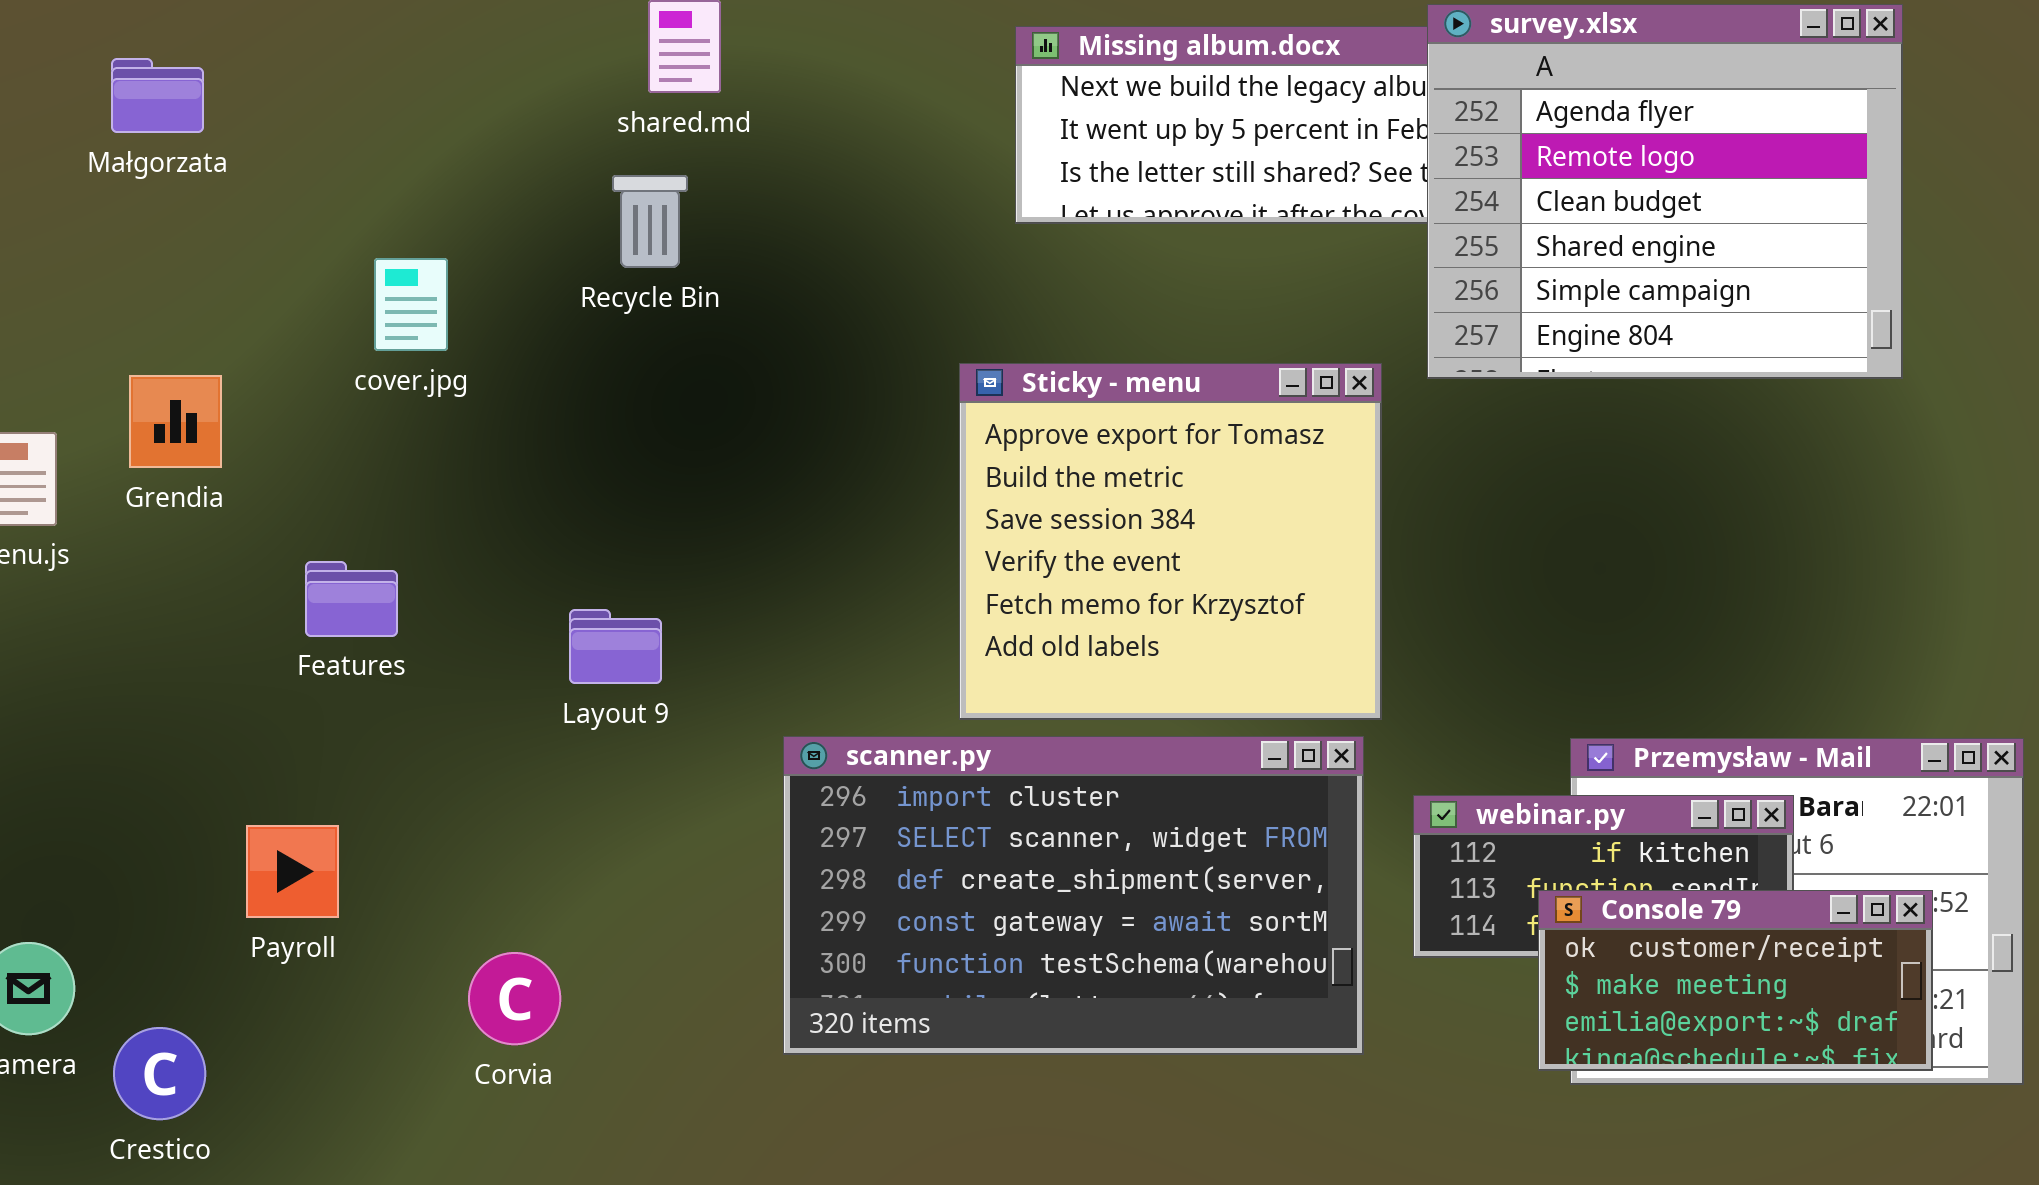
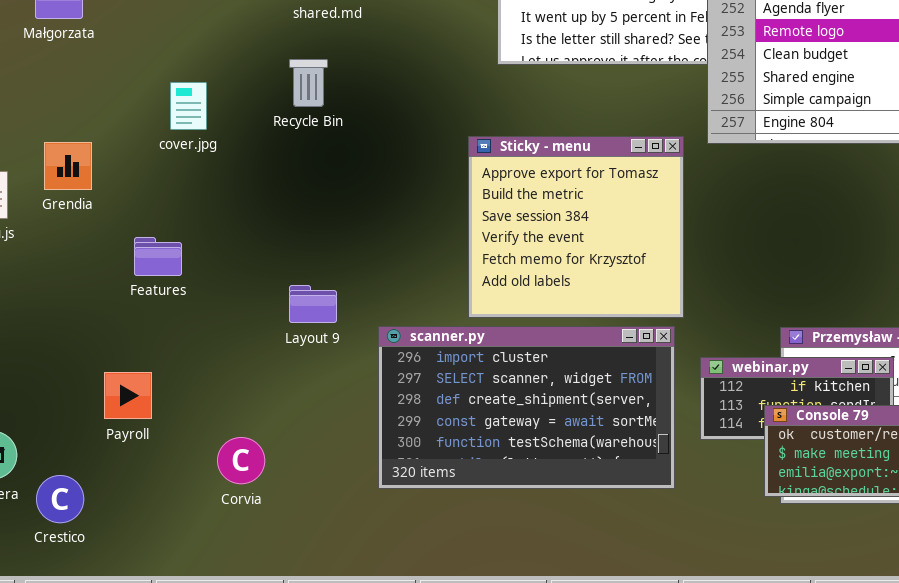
Recycle Bin: [612,175,688,268] -> [289,59,328,107], moved
Layout 9: [569,609,662,684] -> [289,285,337,323], moved

